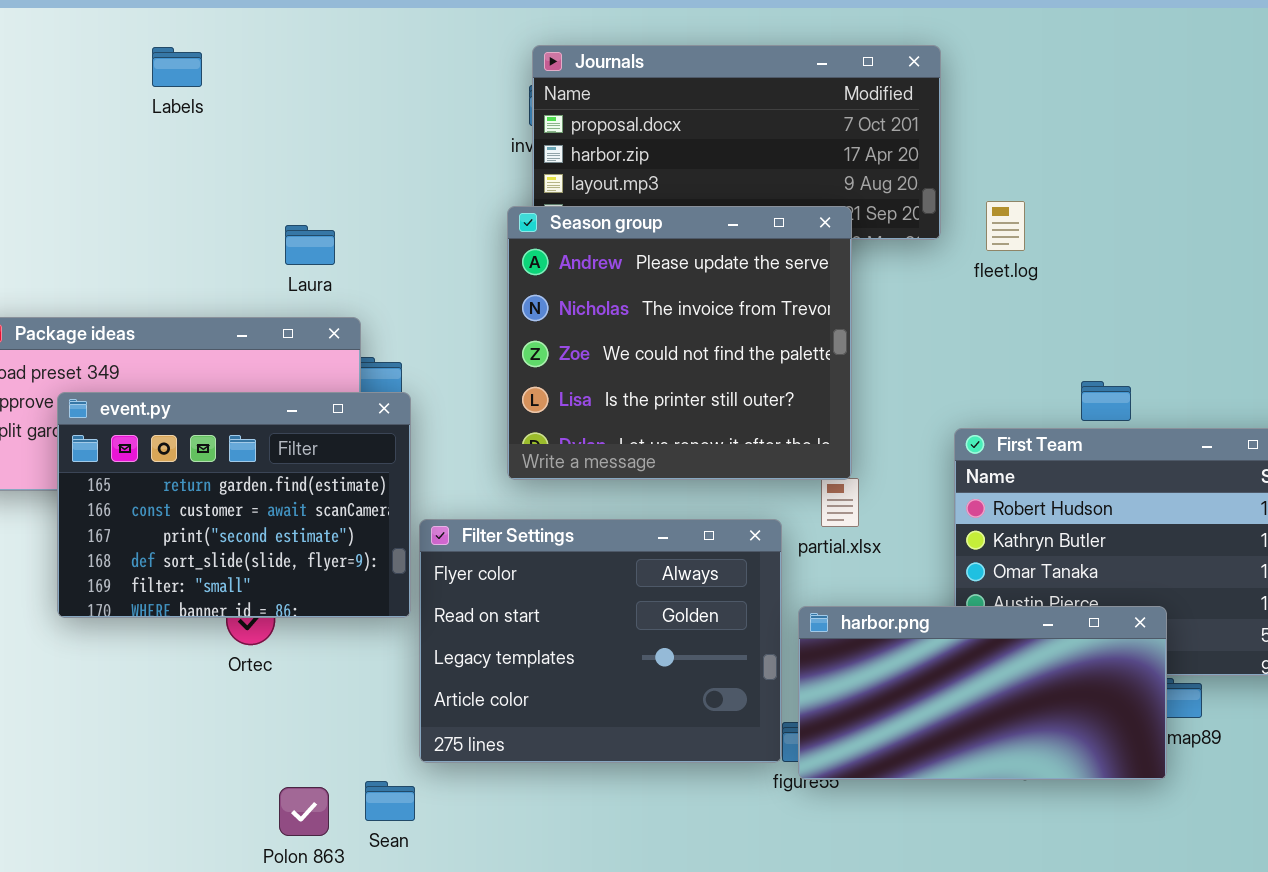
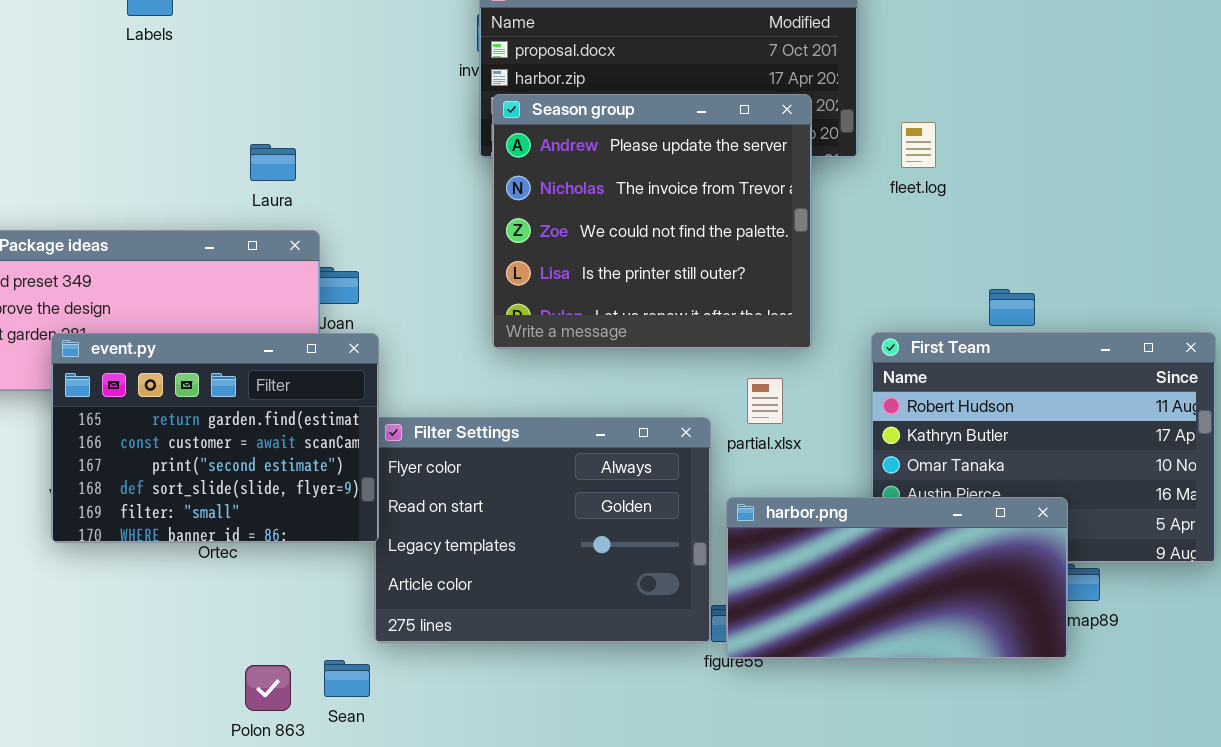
Season group: [507,206,852,480] -> [492,94,812,349], moved
event.py: [57,392,411,618] -> [51,333,379,543], moved

